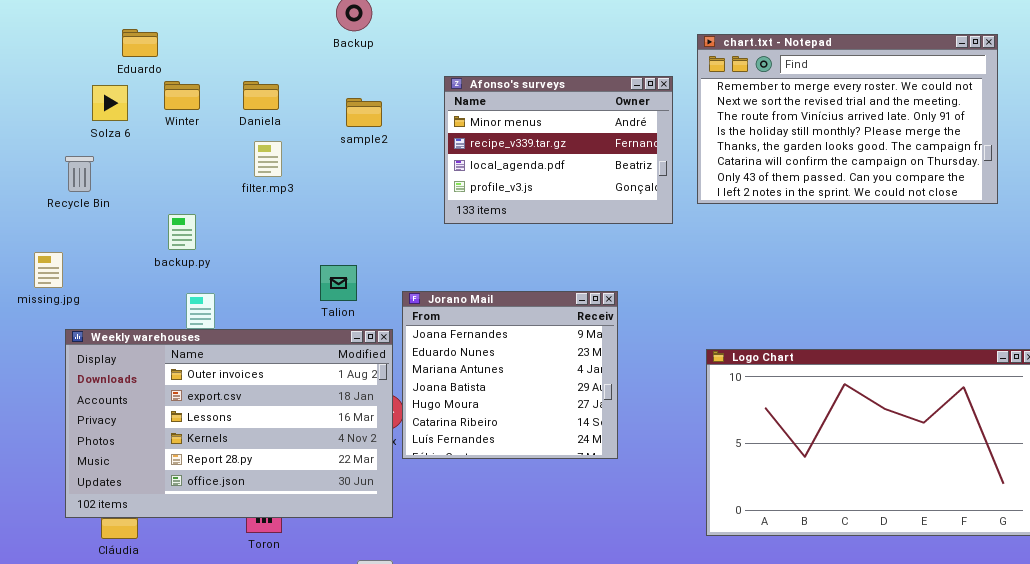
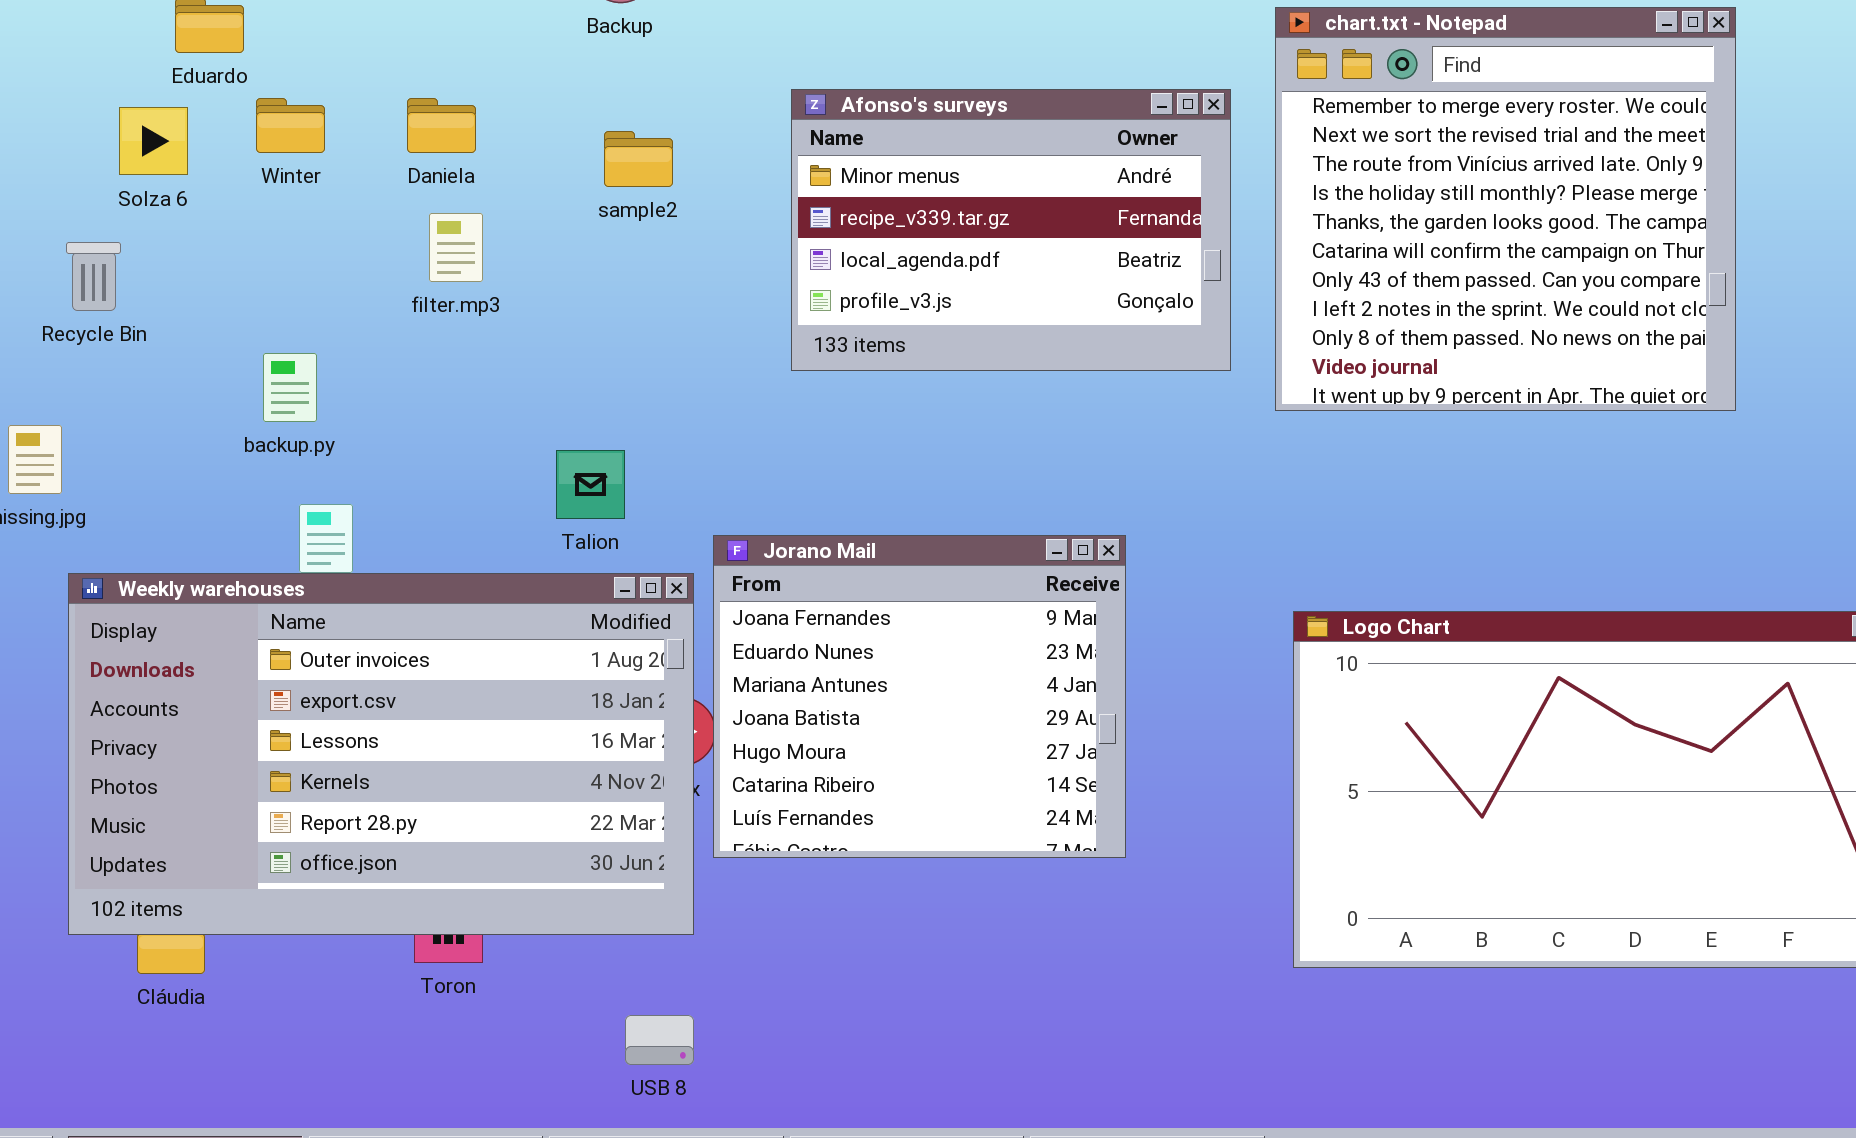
chart.txt - Notepad: [697,34,998,204] -> [1275,7,1736,411], resized
Jorano Mail: [402,291,618,459] -> [713,535,1126,858], moved

